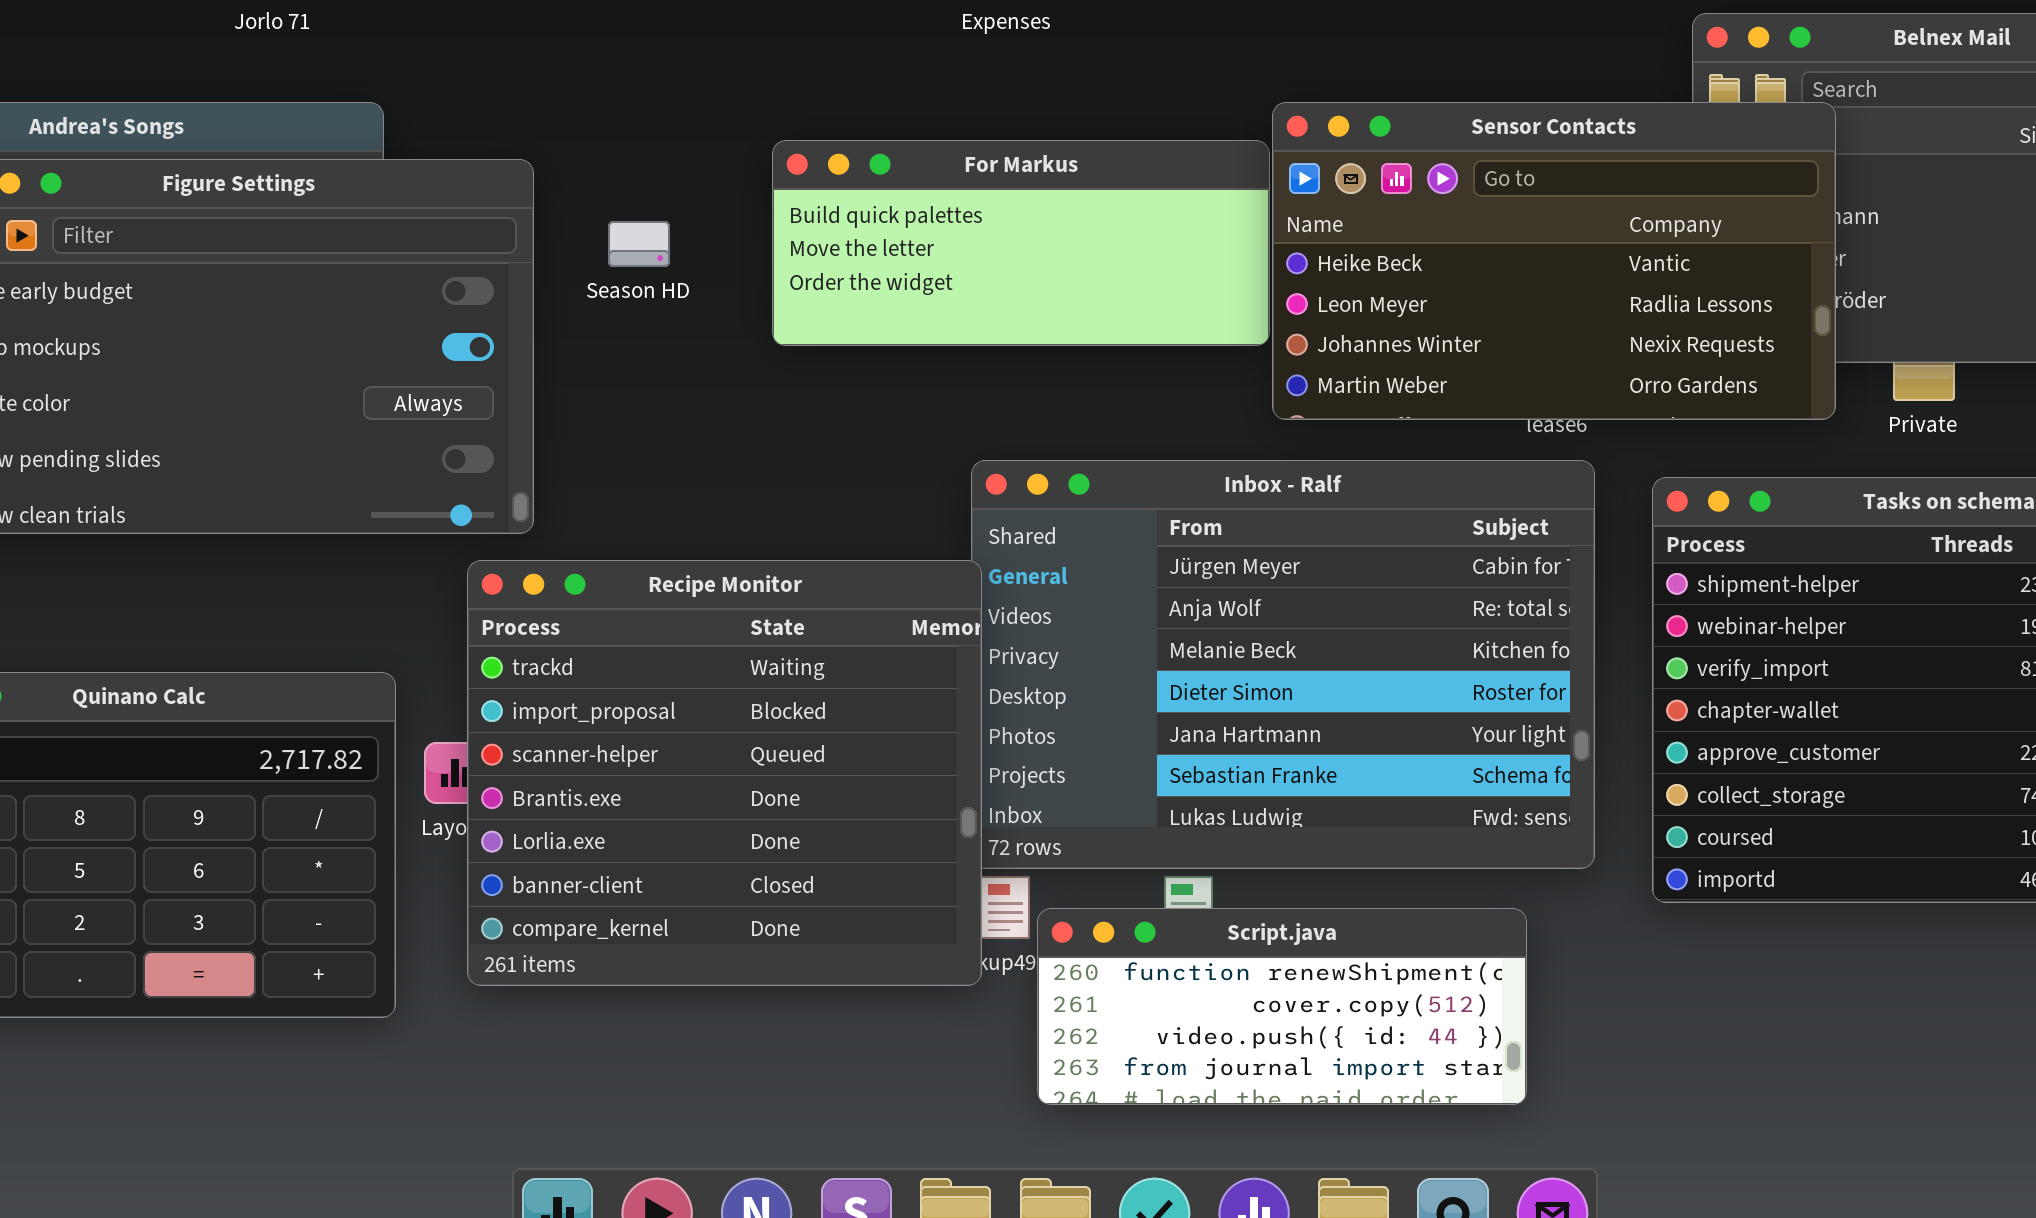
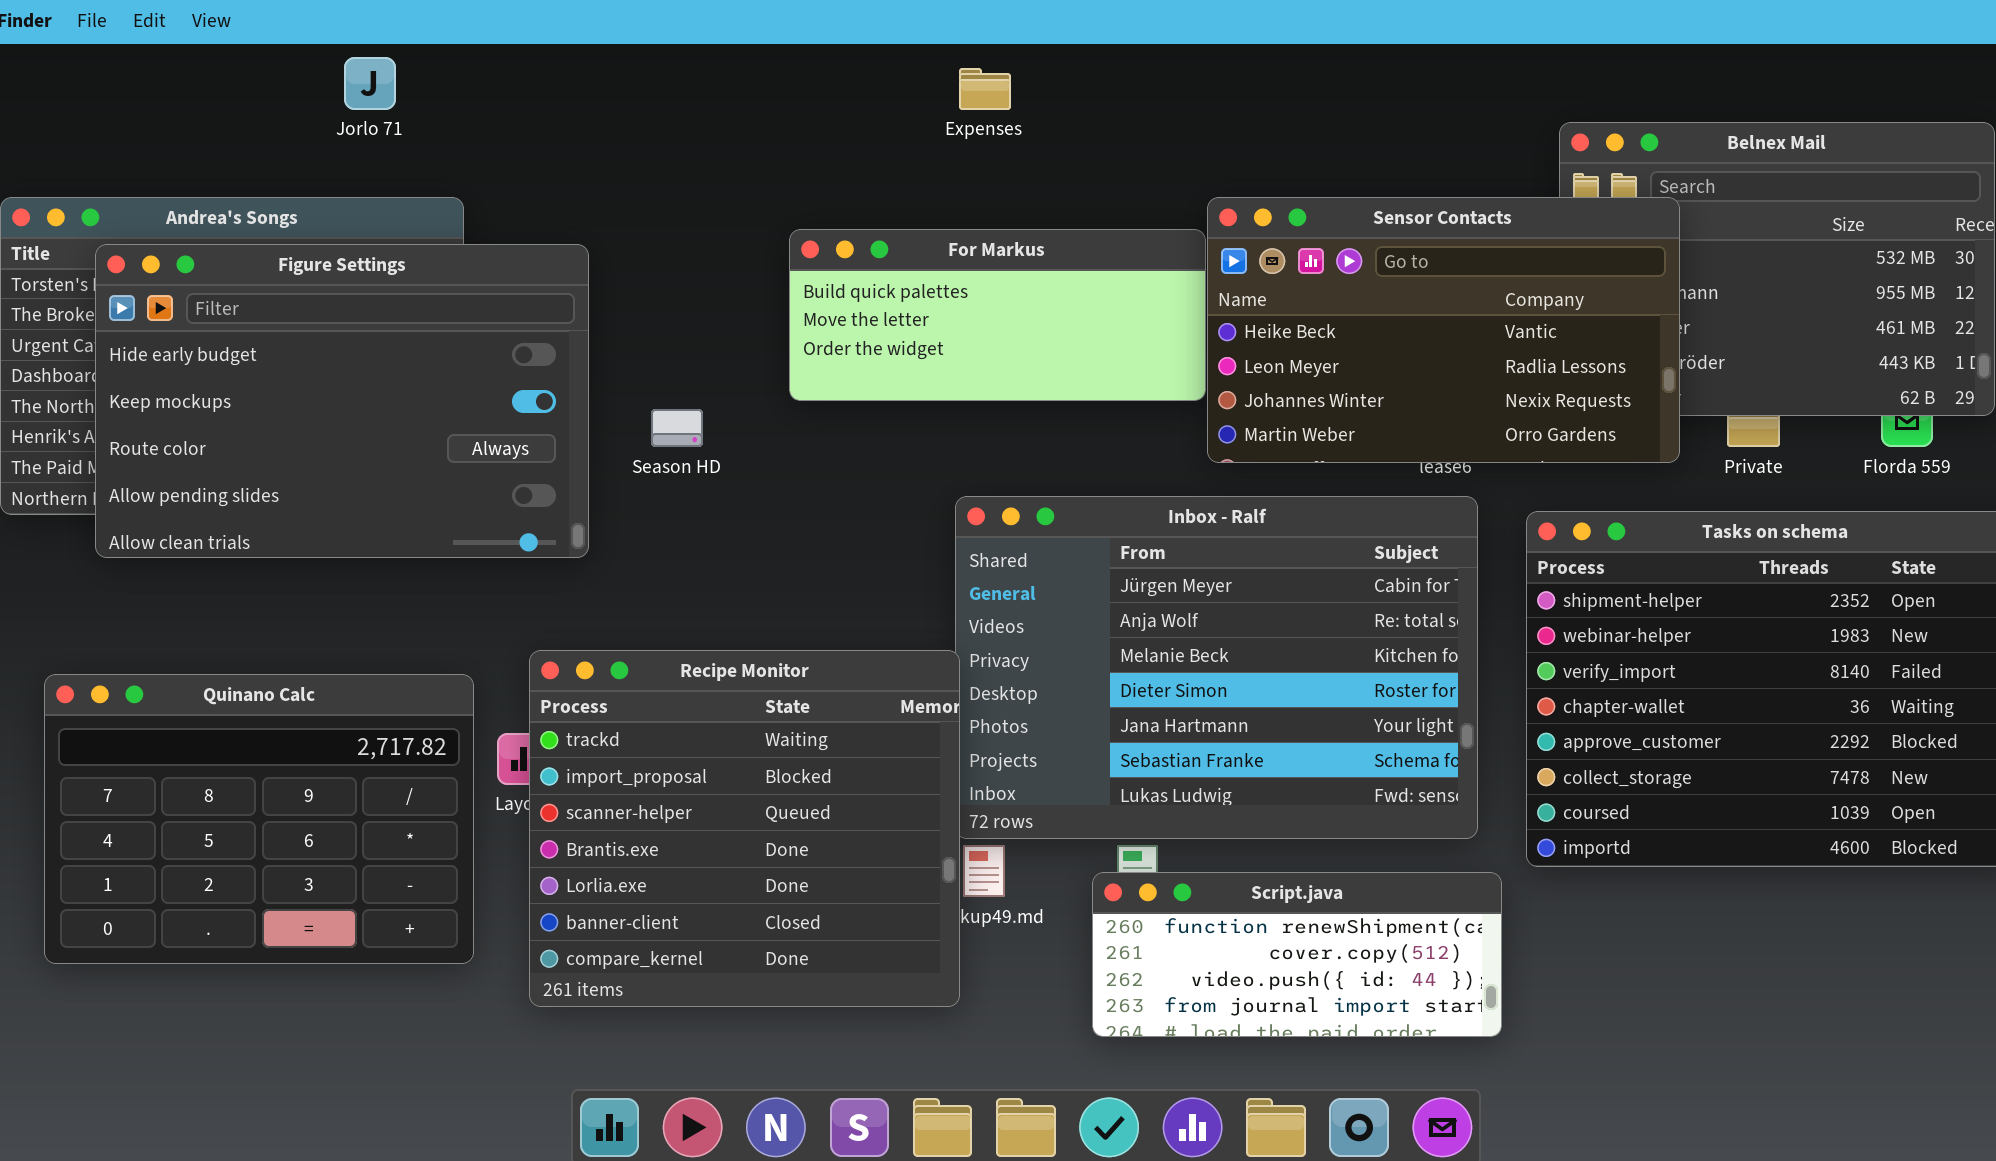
Season HD: [608,221,670,267] -> [651,409,703,447], moved
Recipe Monitor: [467,560,982,986] -> [529,650,960,1007], moved
Script.java: [1037,908,1527,1105] -> [1092,872,1502,1037], moved

